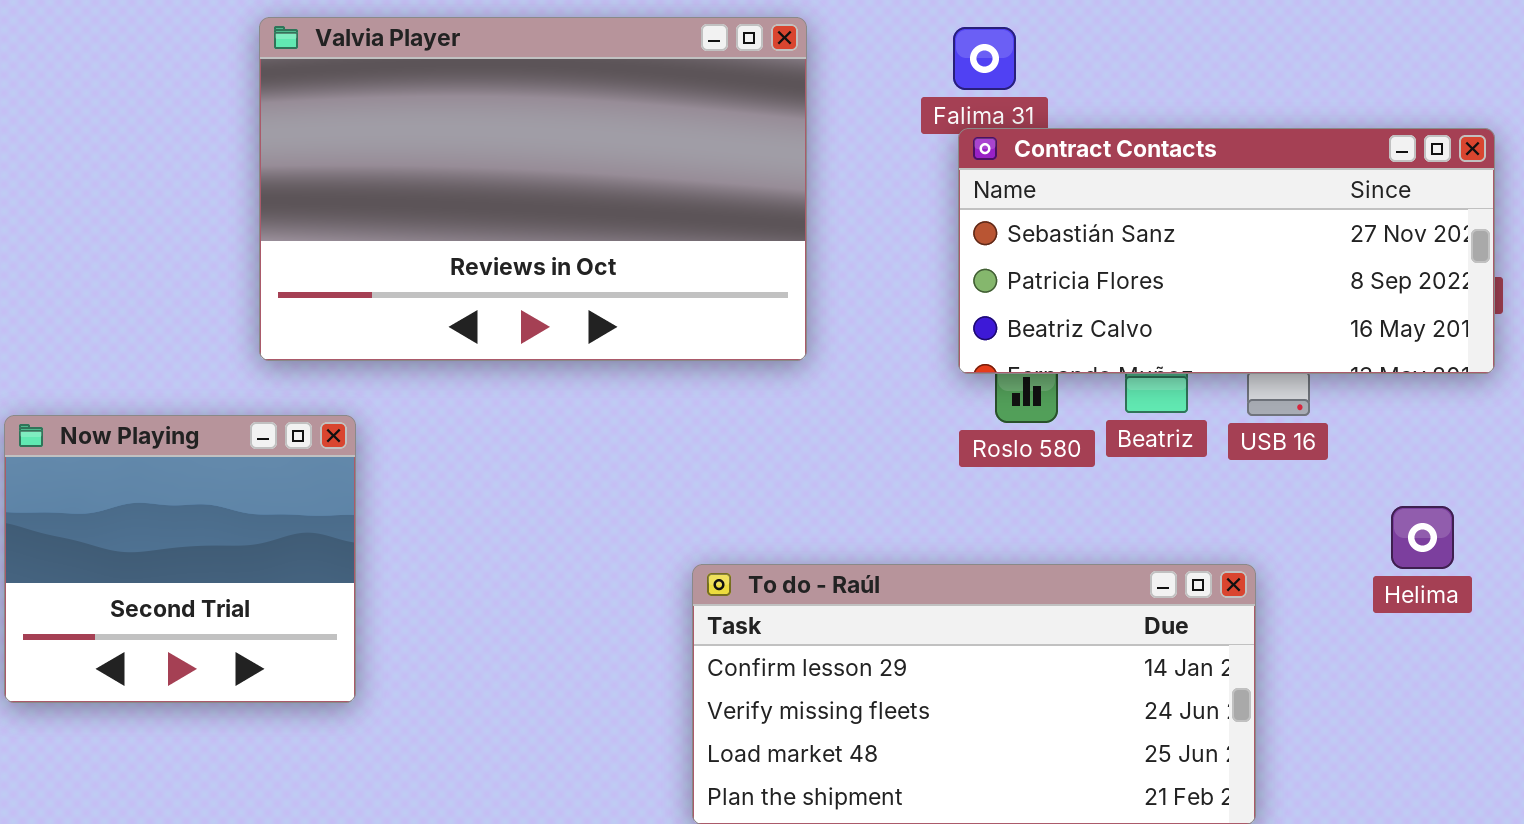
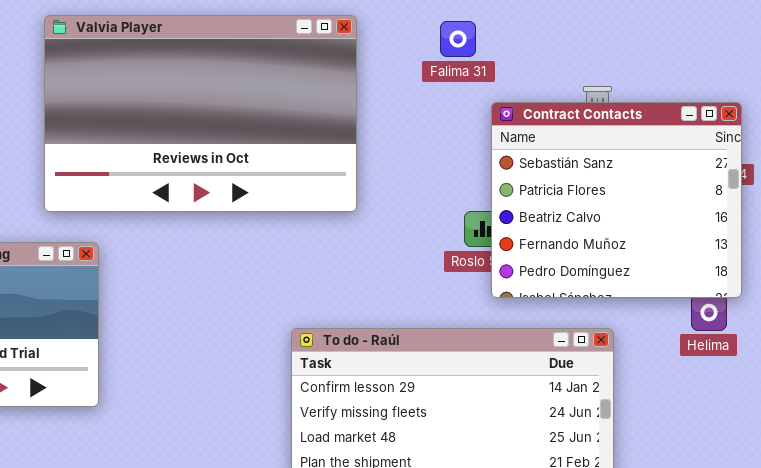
Contract Contacts: [958,128,1495,374] -> [491,102,742,298], moved, resized

